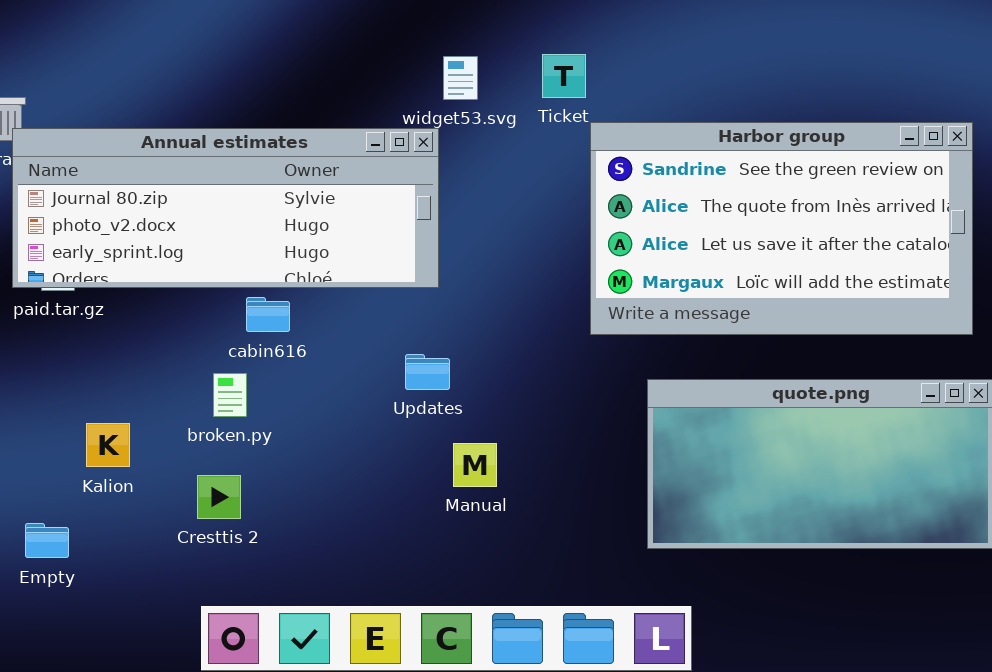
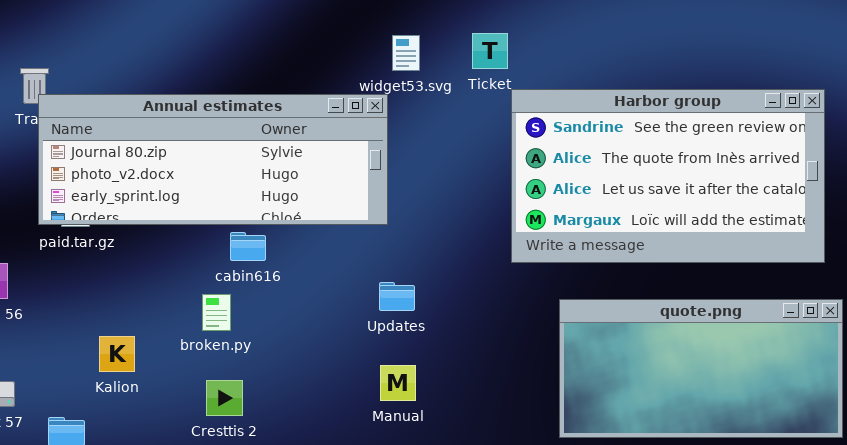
Updates: [405,354,450,390] -> [379,282,415,311], moved
Manual: [453,443,497,487] -> [380,365,416,401], moved
Cresttis 2: [197,475,241,519] -> [206,380,243,416], moved

